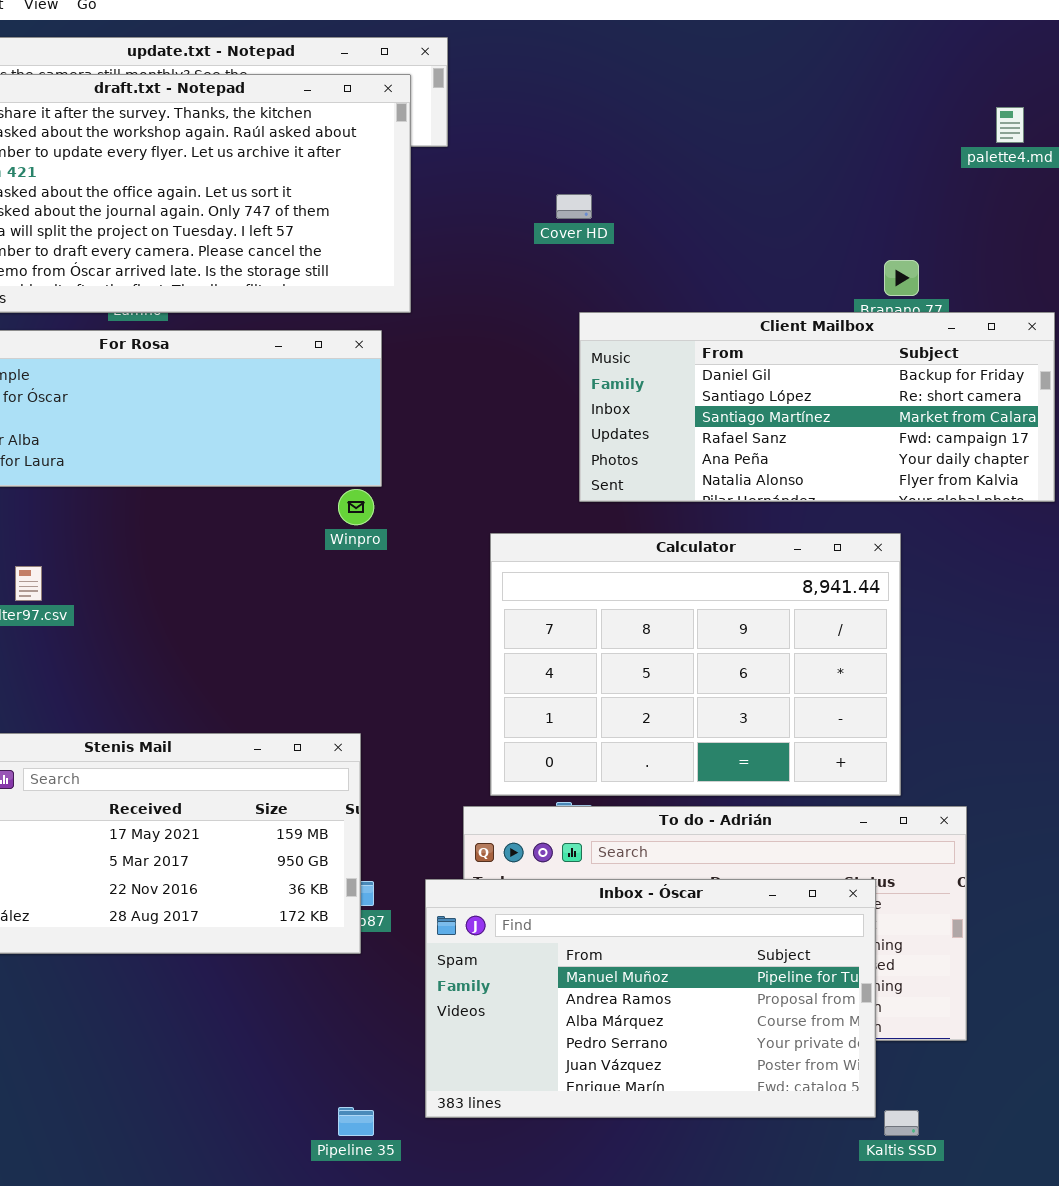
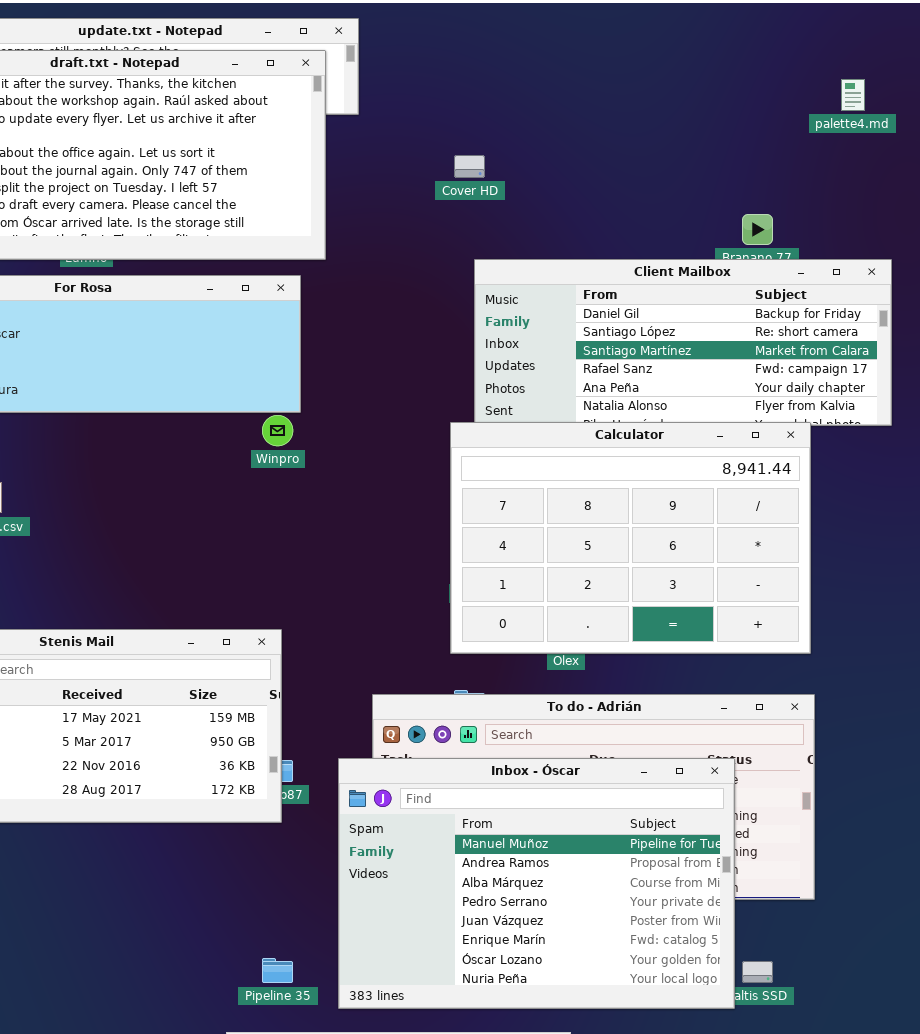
Calculator: [490,533,901,796] -> [450,422,811,654], moved
Inbox - Óscar: [425,879,876,1118] -> [338,758,735,1009], resized

